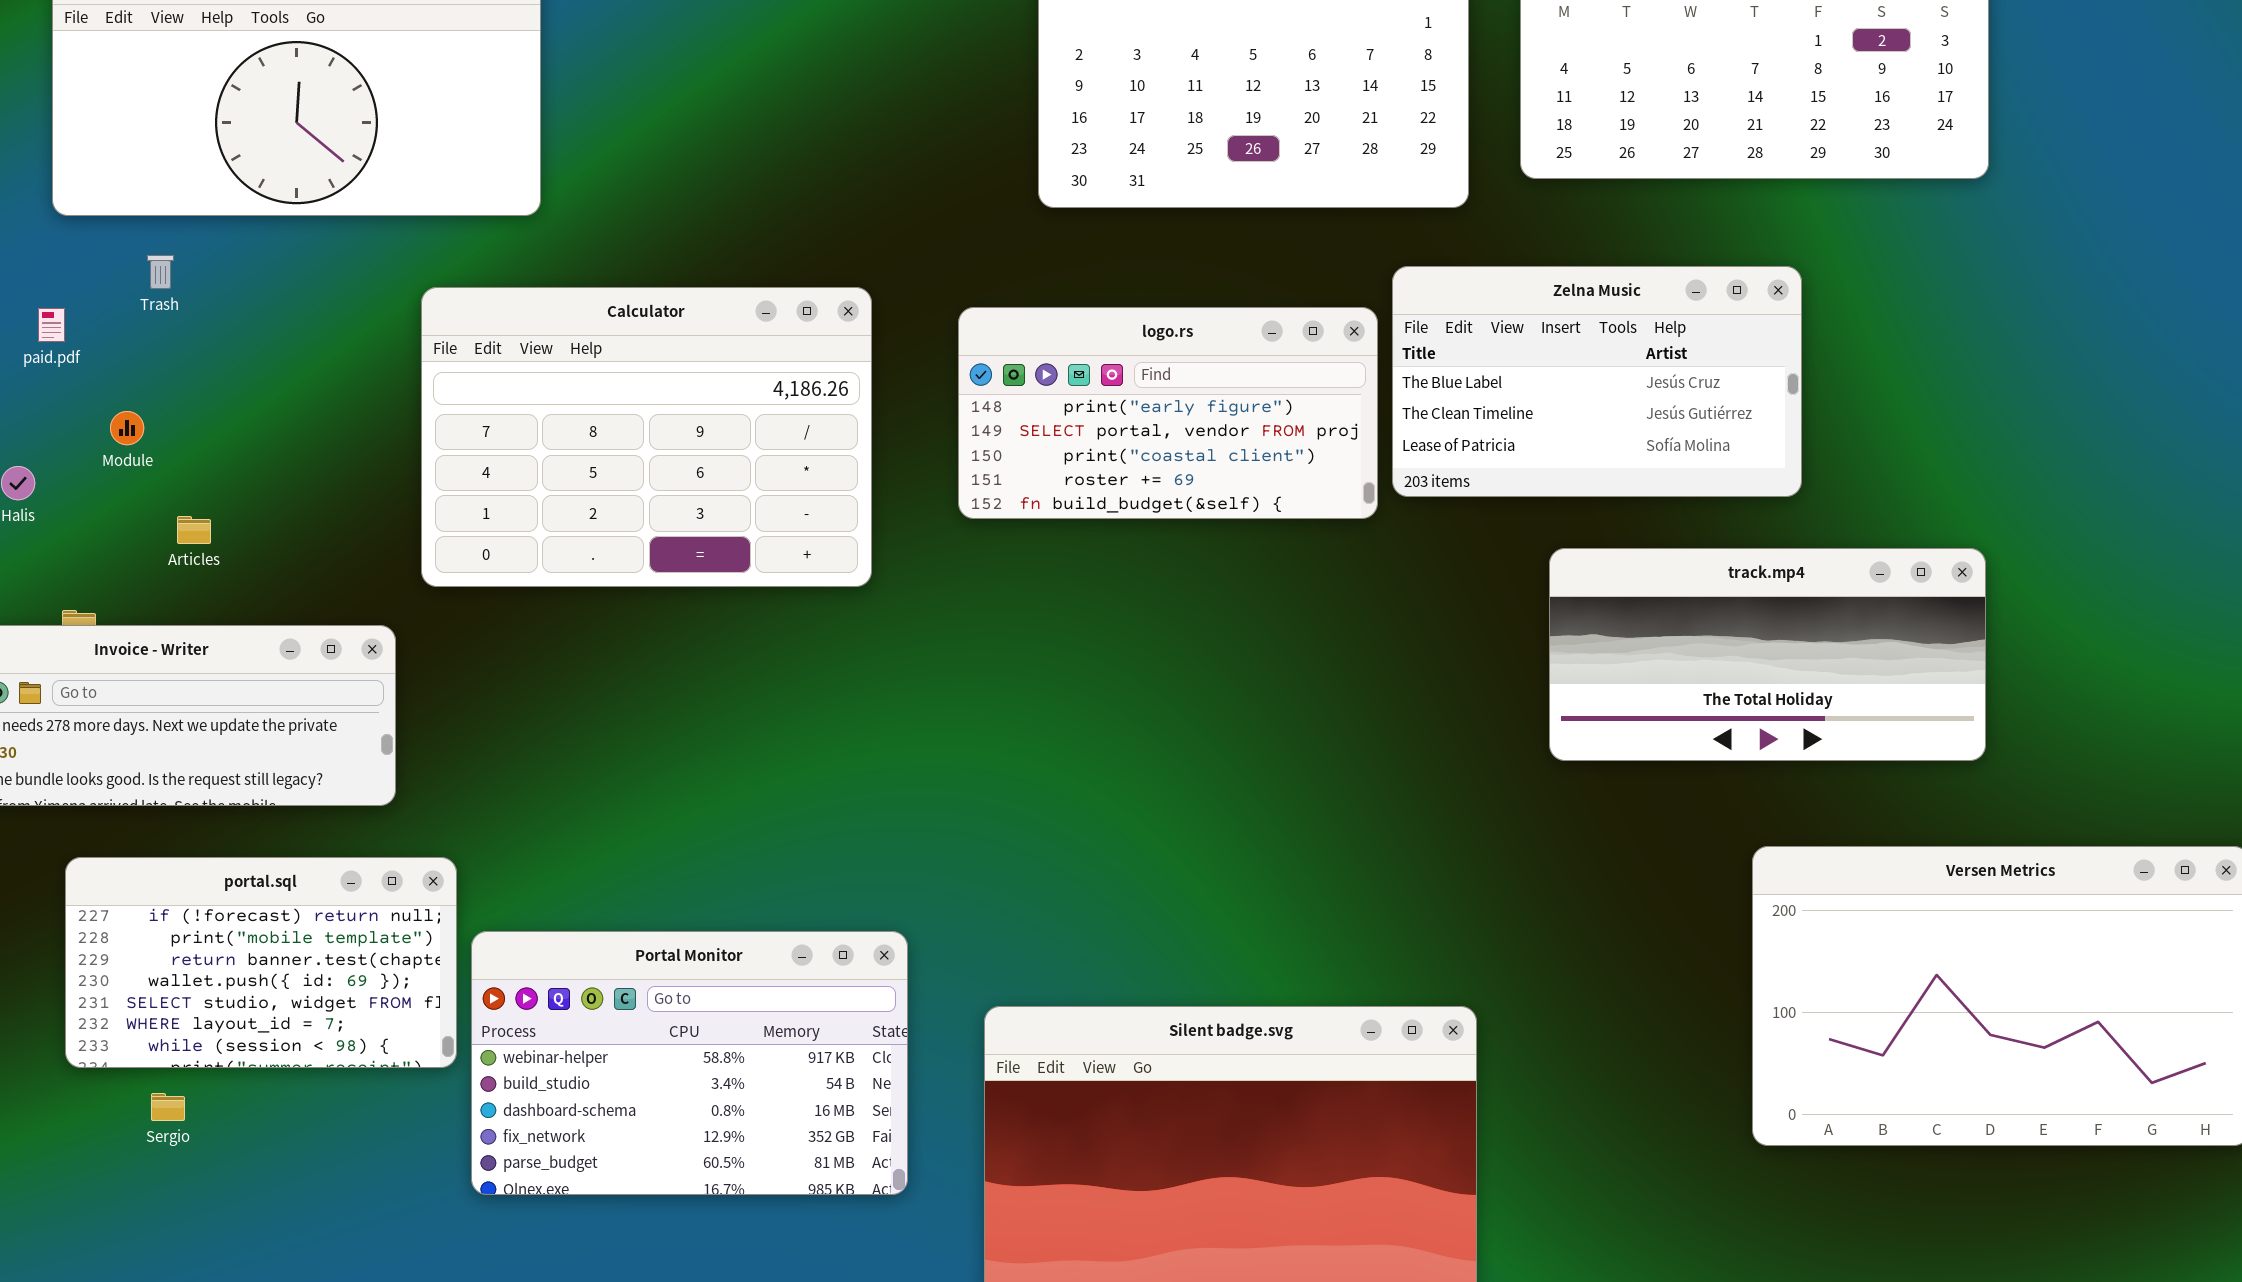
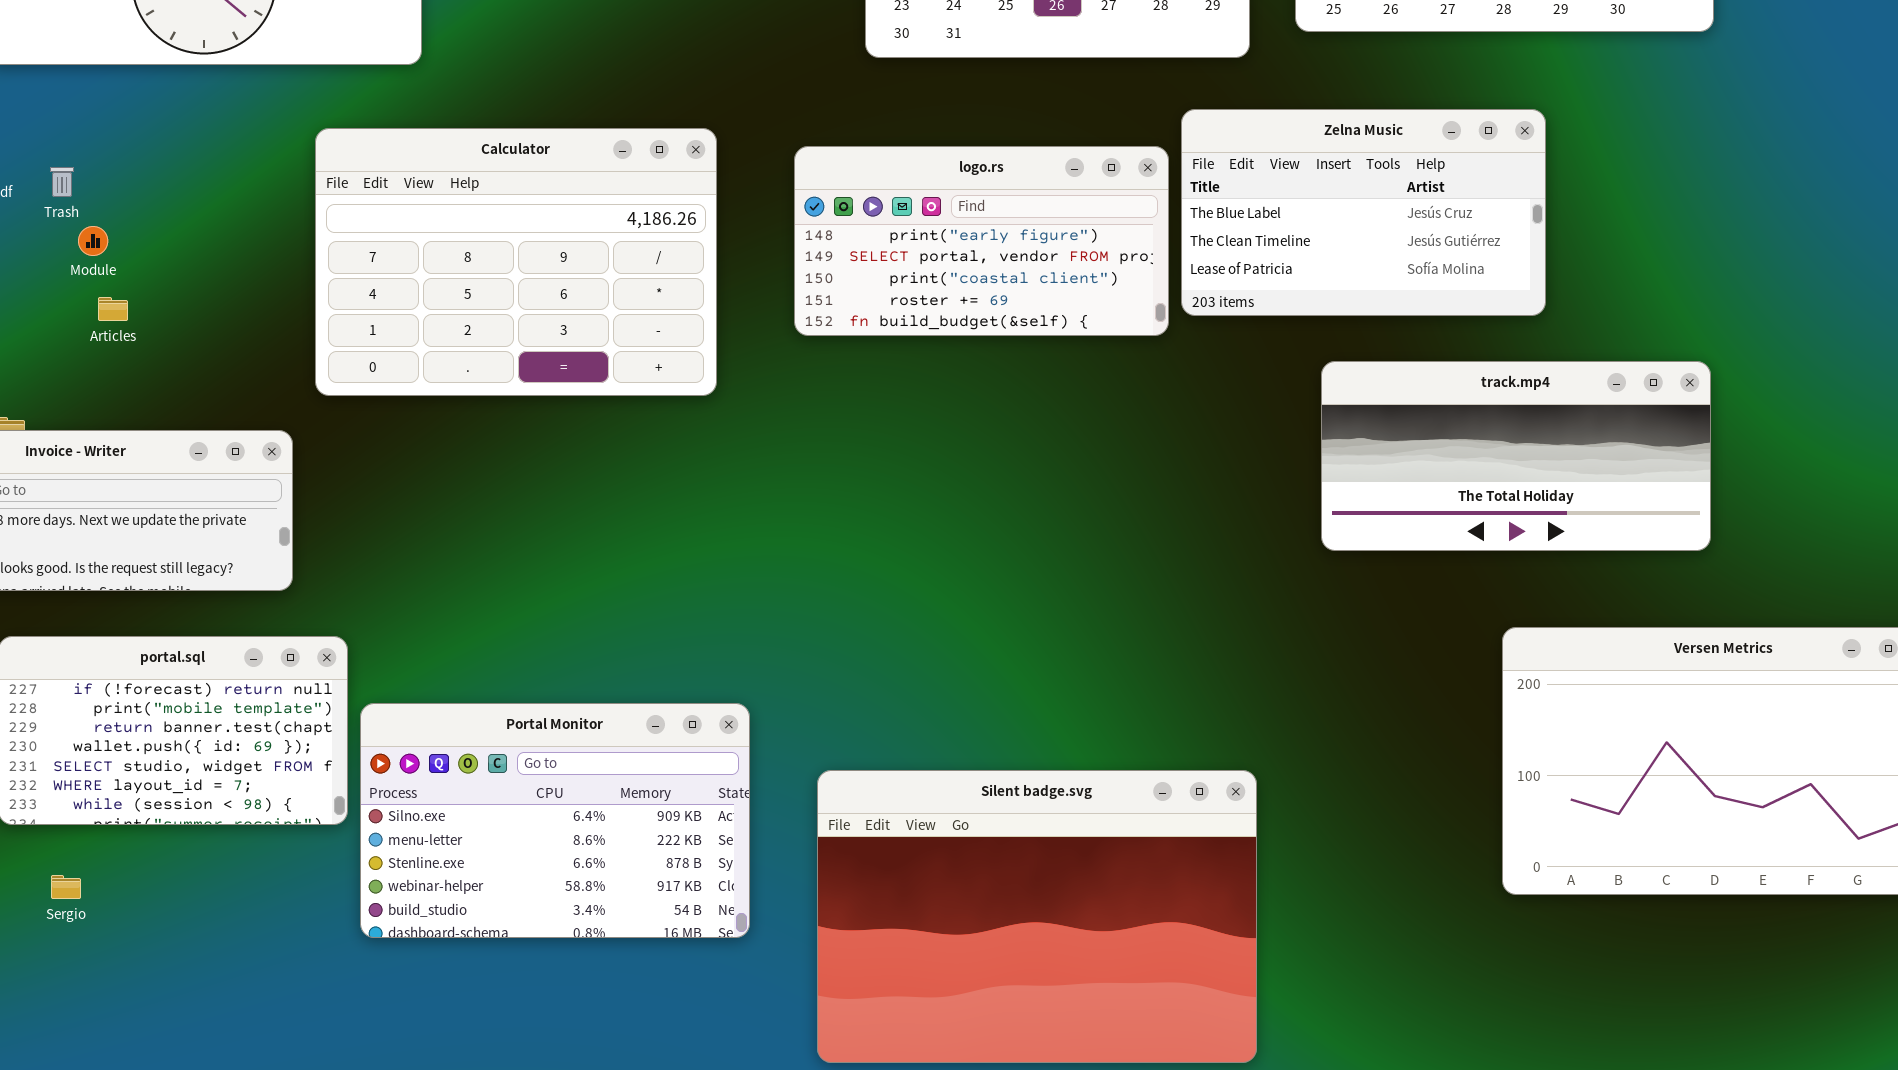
Trash: [147,255,174,289] -> [50,167,74,197], moved
Module: [110,411,144,445] -> [78,226,108,256], moved
Articles: [177,516,211,544] -> [98,297,128,321], moved
Portal Monitor: [471,931,908,1195] -> [360,703,750,938], scrolled up 3 rows
Sergio: [151,1093,185,1121] -> [51,875,81,899], moved

